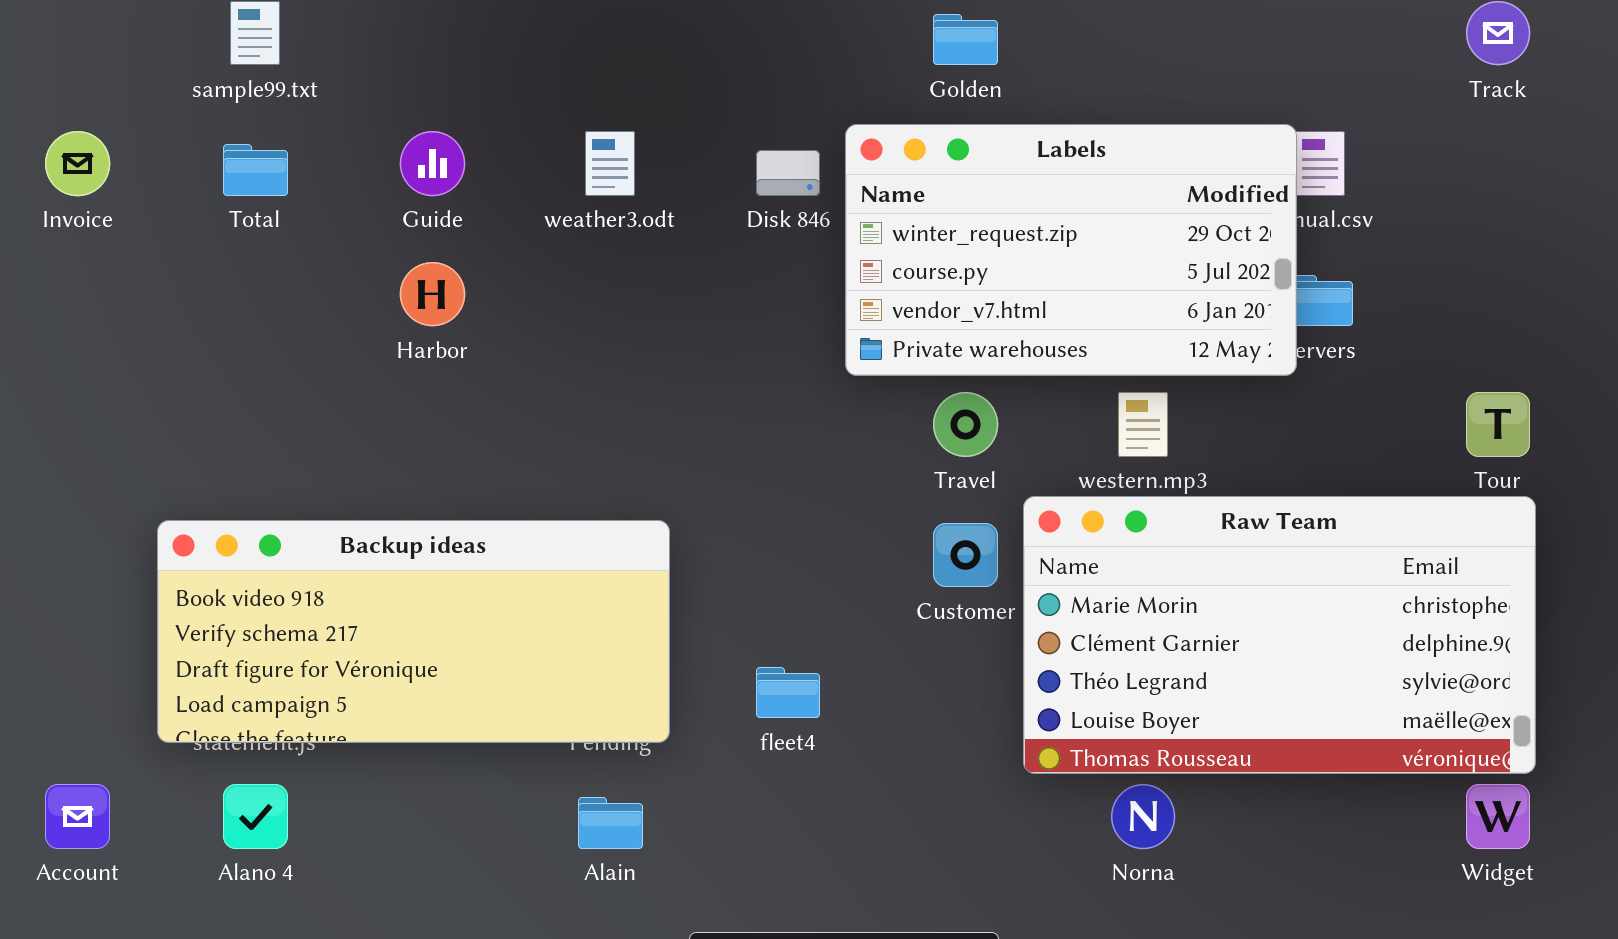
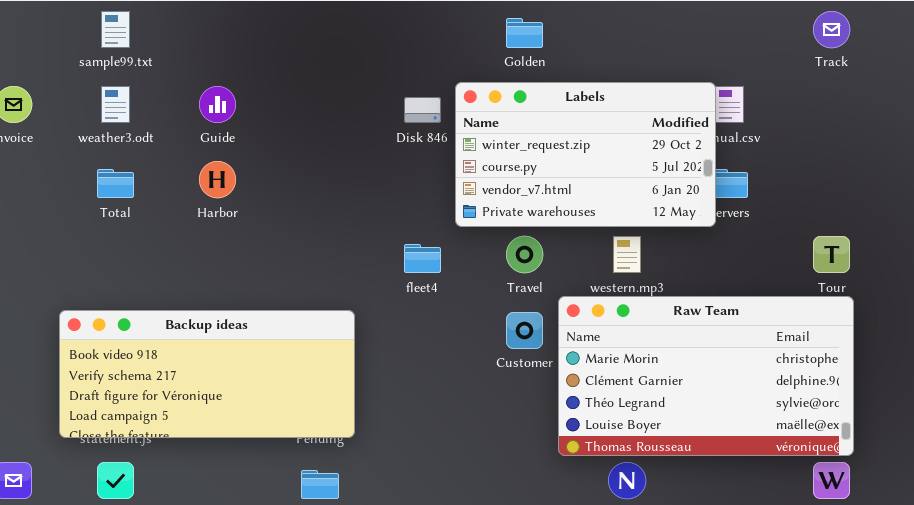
weather3.odt: [585,131,635,196] -> [101,86,130,123], moved
Total: [223,144,288,196] -> [97,169,134,198], moved
fleet4: [756,667,820,718] -> [404,244,441,273], moved

